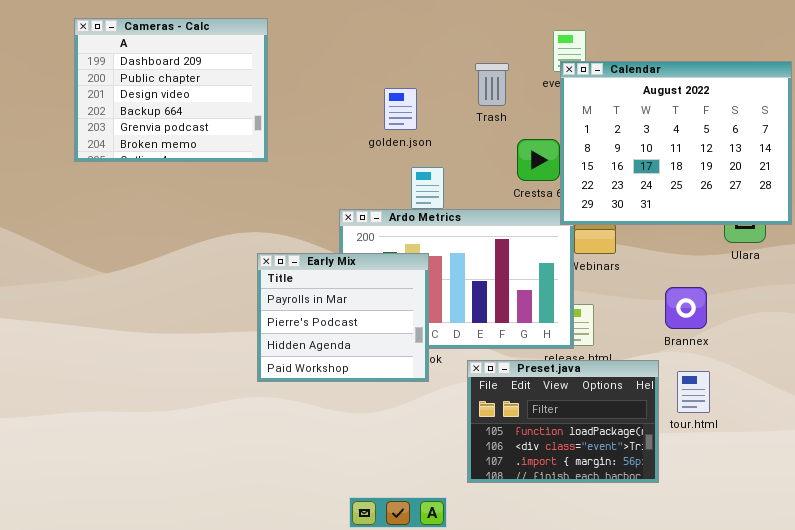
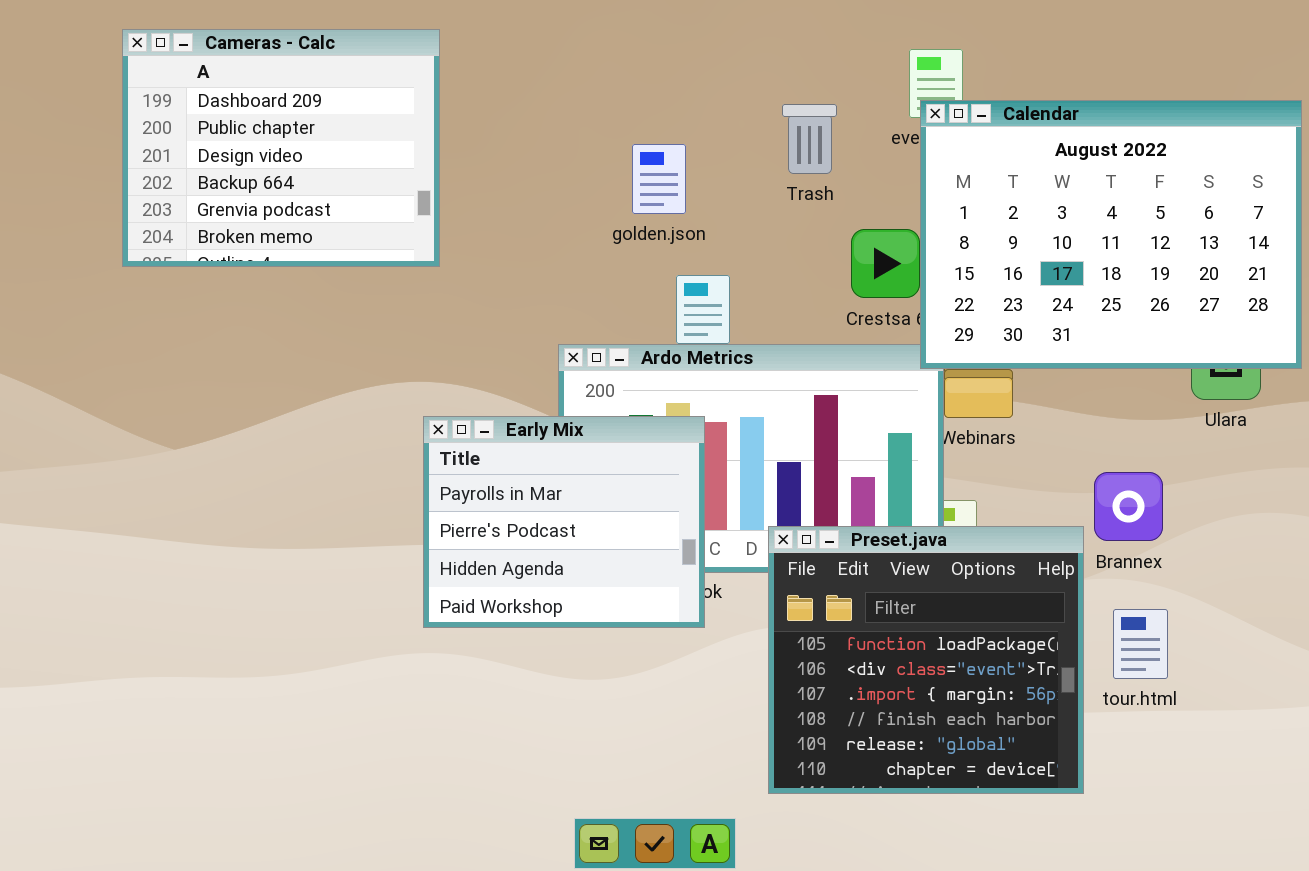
Preset.java: [467,360,659,483] -> [768,526,1084,794], resized

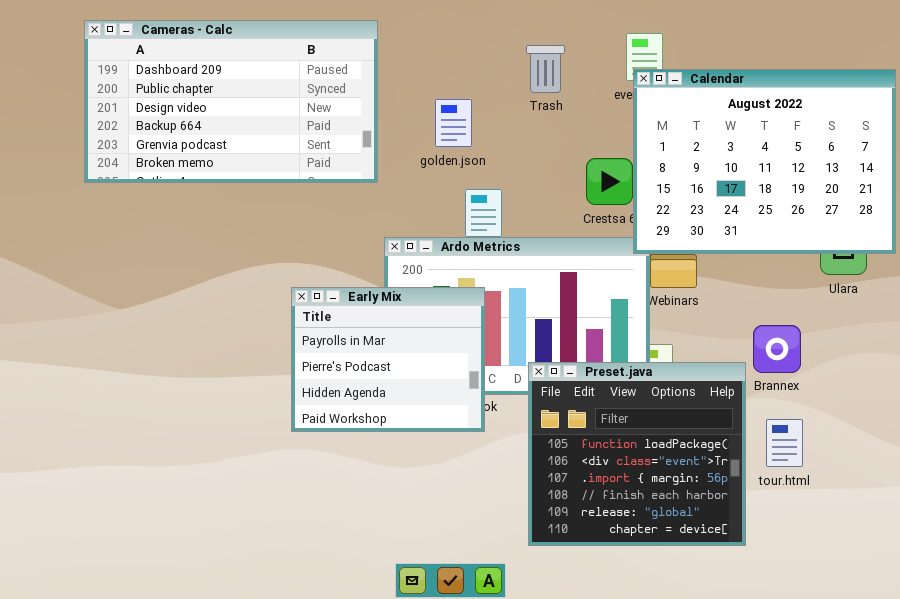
Cameras - Calc: [122,29,440,267] -> [84,20,378,183], resized
Trash: [782,104,837,174] -> [526,45,565,93], moved

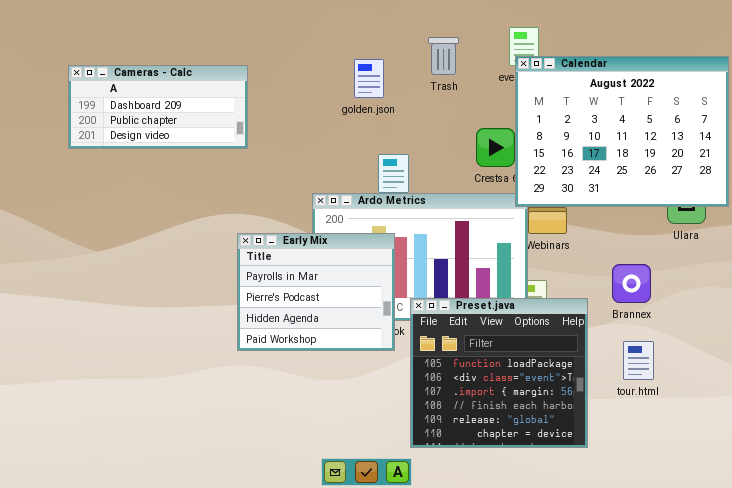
Cameras - Calc: [84,20,378,183] -> [68,65,248,149], resized
golden.json: [435,99,472,147] -> [354,59,384,98], moved
Preset.java: [528,362,746,546] -> [410,298,588,448], moved

